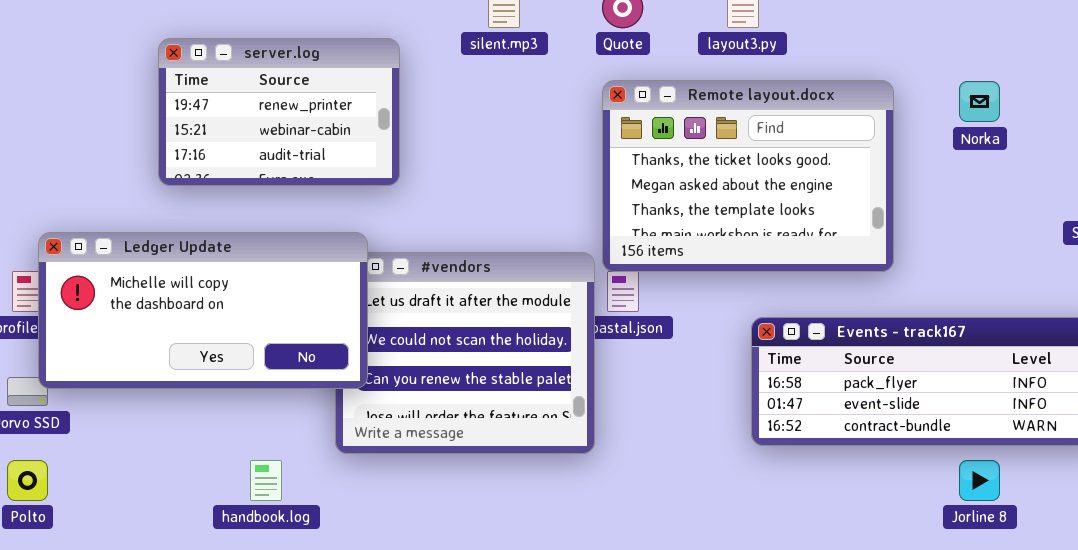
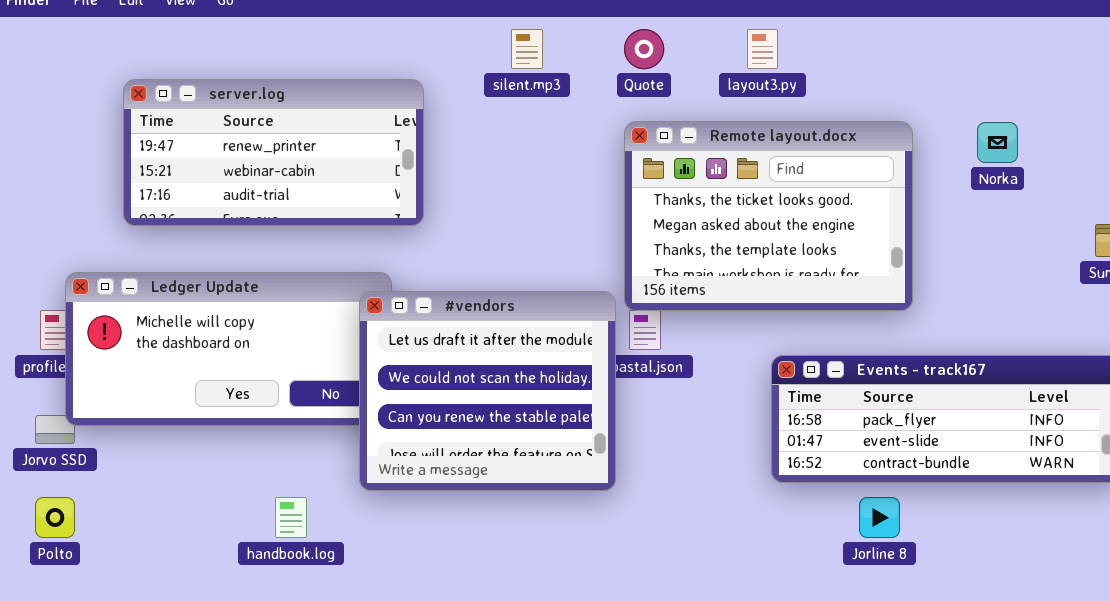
server.log: [158,38,400,186] -> [123,79,424,226], resized
#vendors: [335,252,595,454] -> [359,291,616,491], raised
Jorline 8: [959,460,1000,501] -> [859,497,900,538], moved

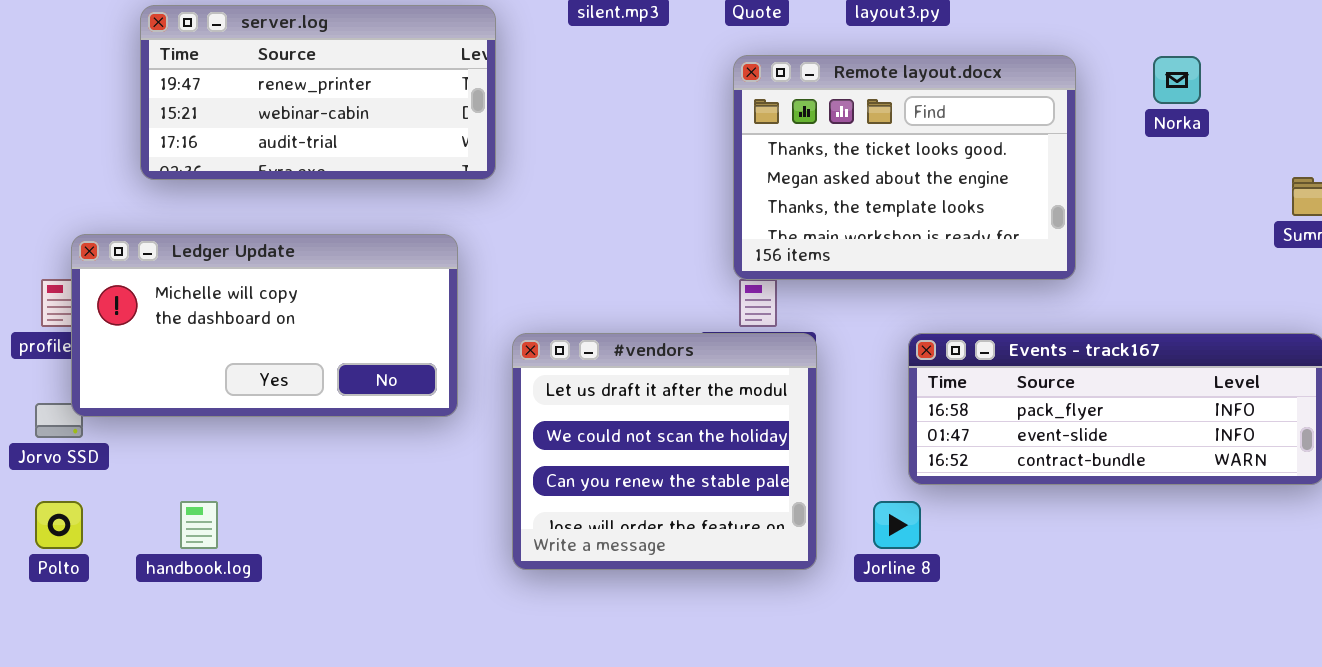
#vendors: [359,291,616,491] -> [512,333,817,570], moved
handbook.log: [275,497,307,538] -> [180,501,218,549], moved
Jorline 8: [859,497,900,538] -> [873,501,921,549], moved

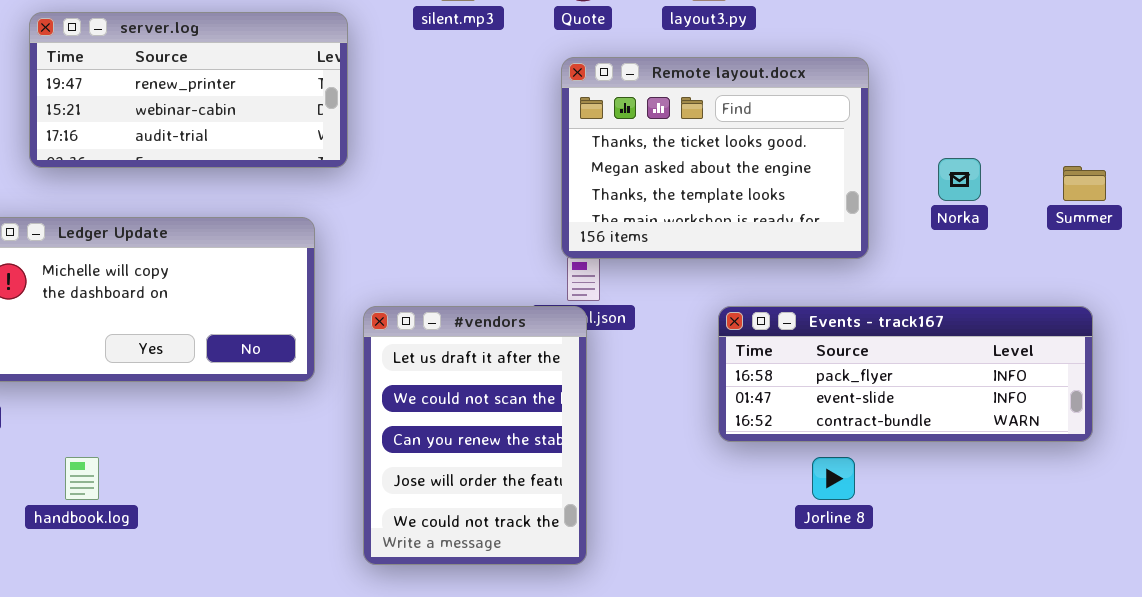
Norka: [1153,56,1201,104] -> [938,158,981,201], moved
#vendors: [512,333,817,570] -> [363,306,587,565], resized
Jorline 8: [873,501,921,549] -> [812,457,855,500], moved

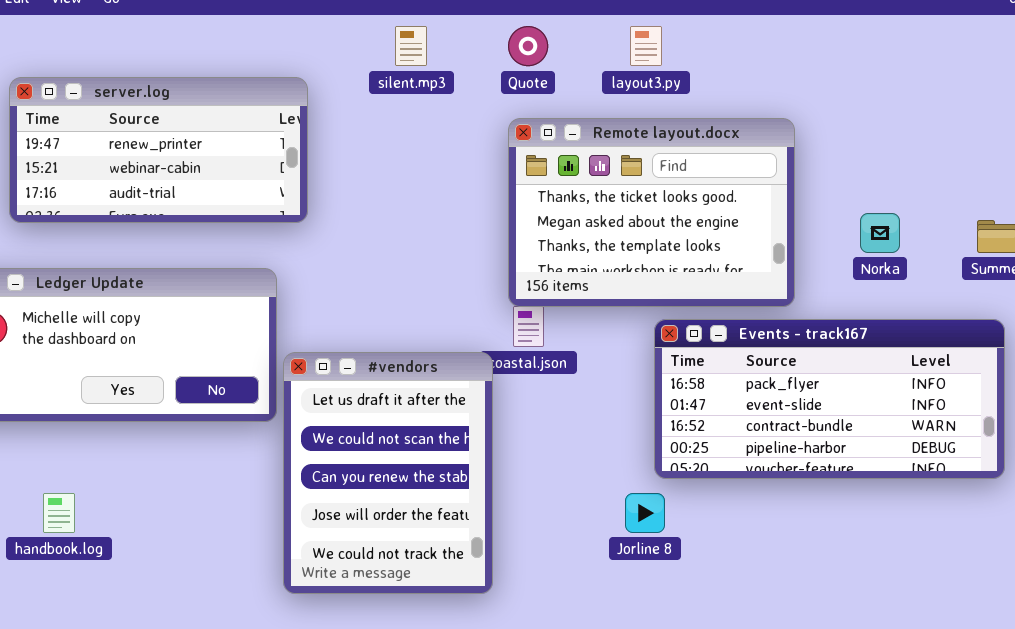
#vendors: [363,306,587,565] -> [283,352,493,594], moved
Events - track167: [718,306,1093,442] -> [654,319,1005,479], resized
Jorline 8: [812,457,855,500] -> [625,493,665,533], moved

